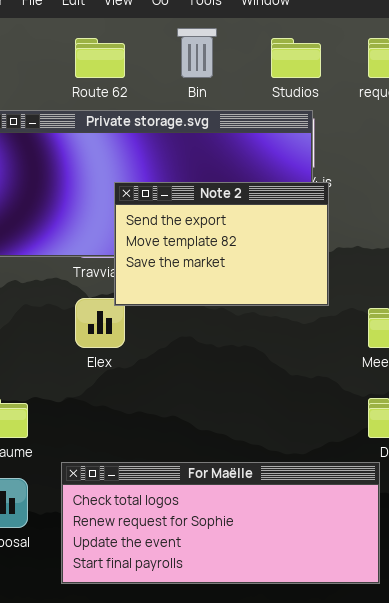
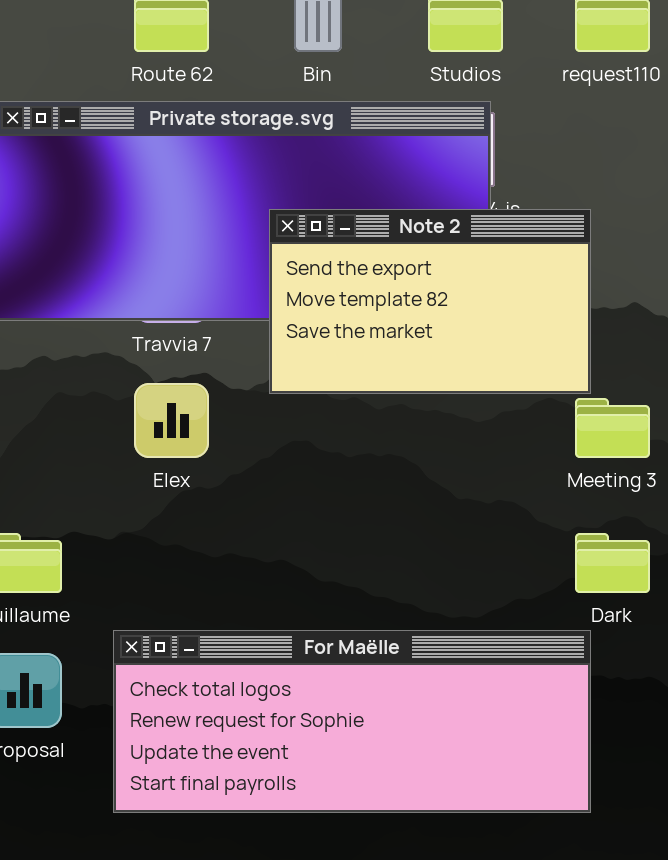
Note 2: [114,182,329,306] -> [269,209,591,394], moved

